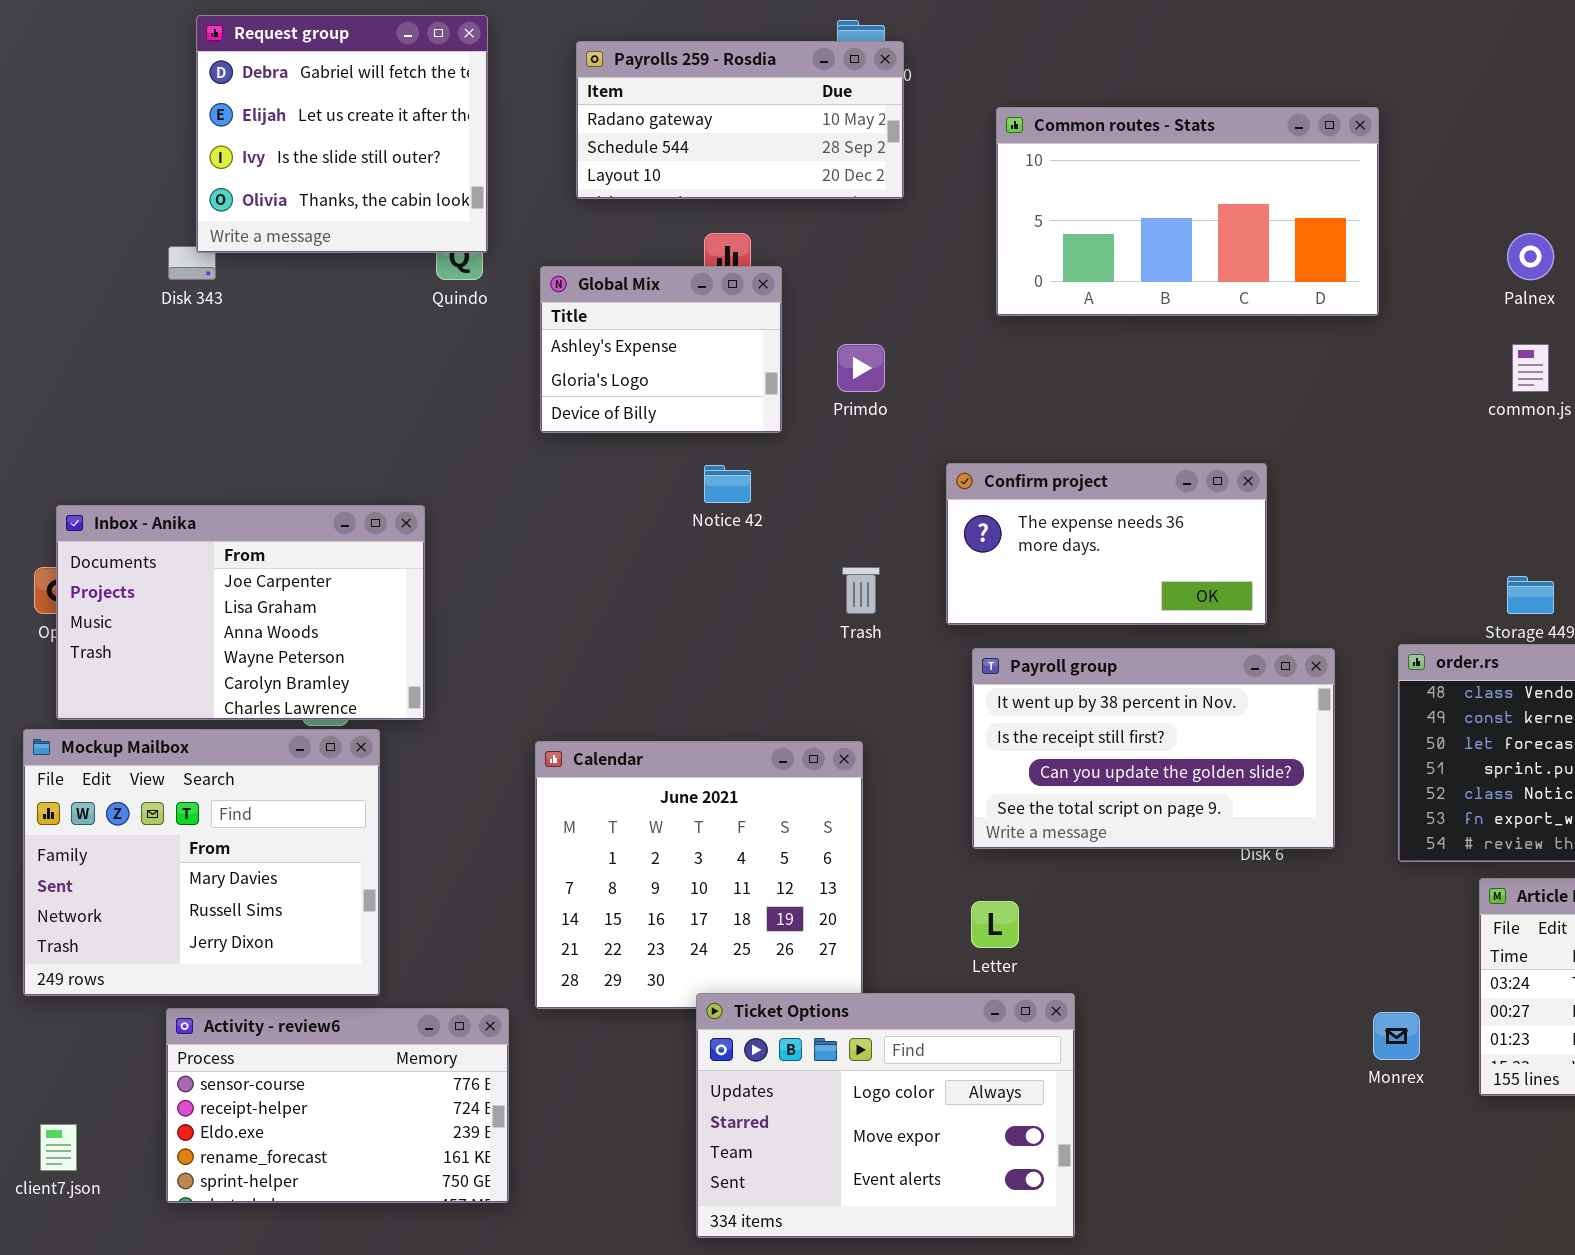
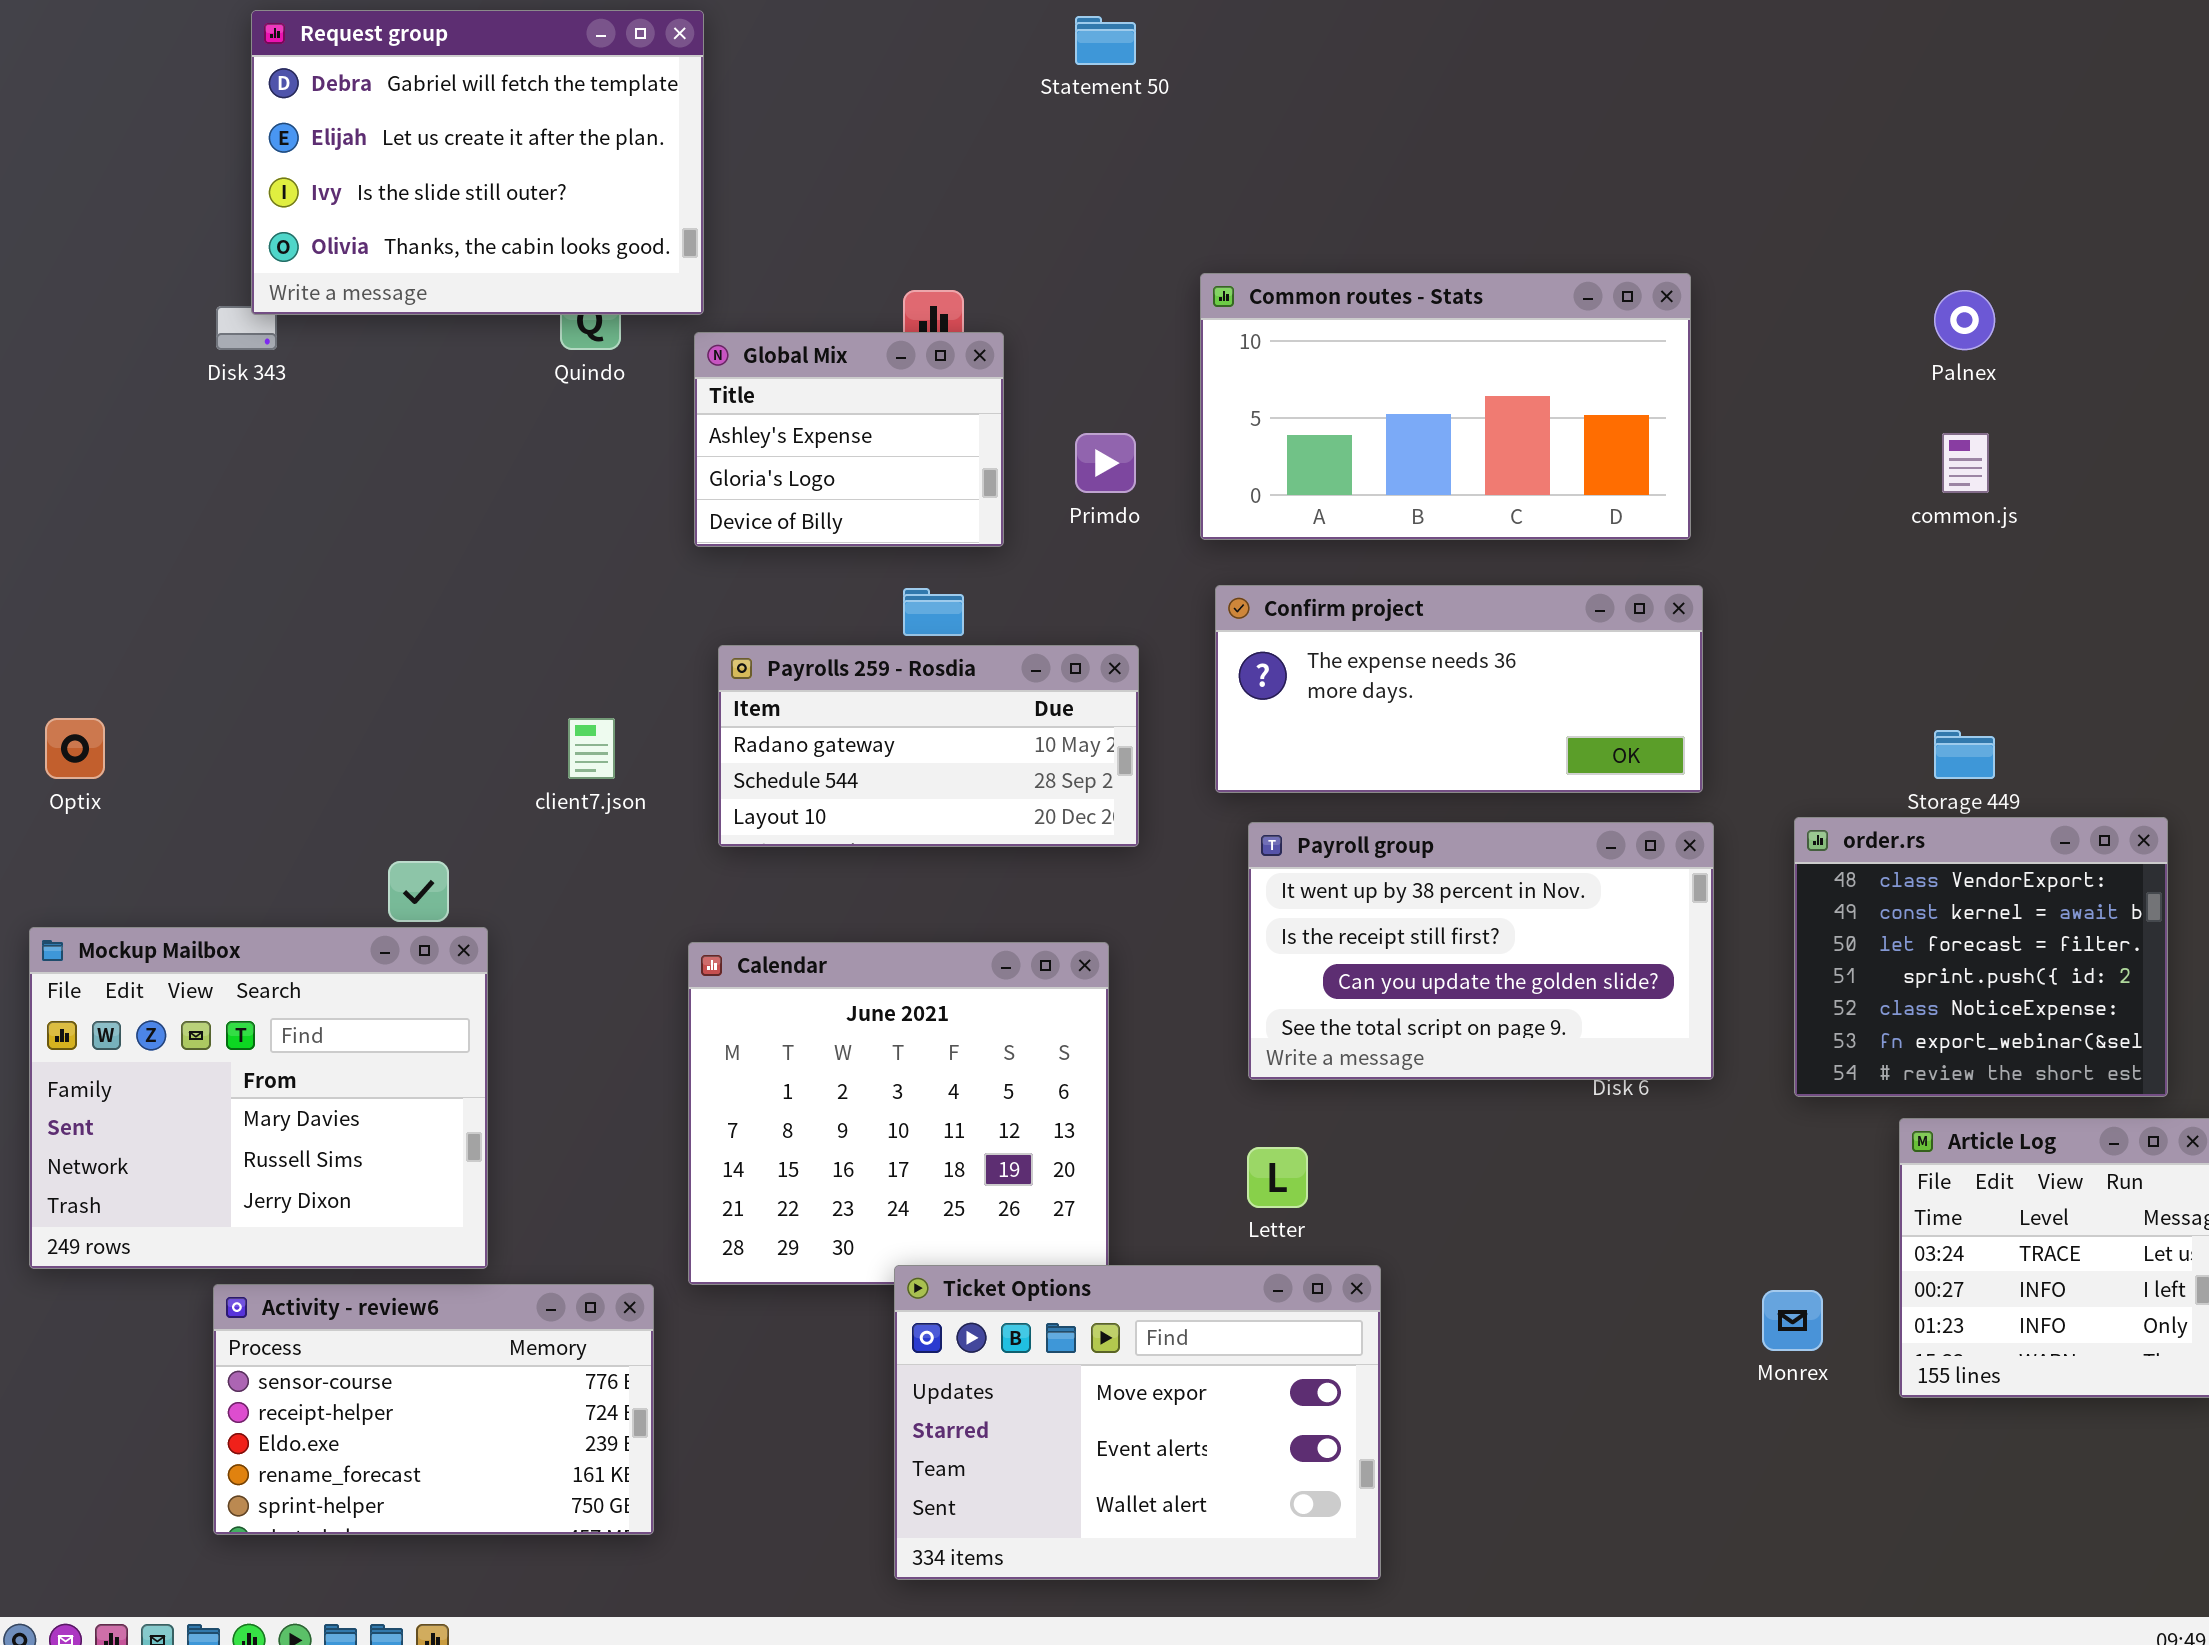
Request group: [196,15,488,253] -> [251,10,704,315], resized
Payrolls 259 - Rosdia: [576,41,904,199] -> [718,645,1139,847], moved
Common routes - Stats: [996,107,1379,316] -> [1200,273,1691,540], moved
Confirm project: [946,463,1267,625] -> [1215,585,1703,793], resized
Inbox - Anika: [56,505,425,720] -> none, closed
Ticket Options: [696,993,1075,1238] -> [894,1265,1381,1580], scrolled down 1 row
client7.json: [40,1124,77,1171] -> [568,718,615,779], moved

